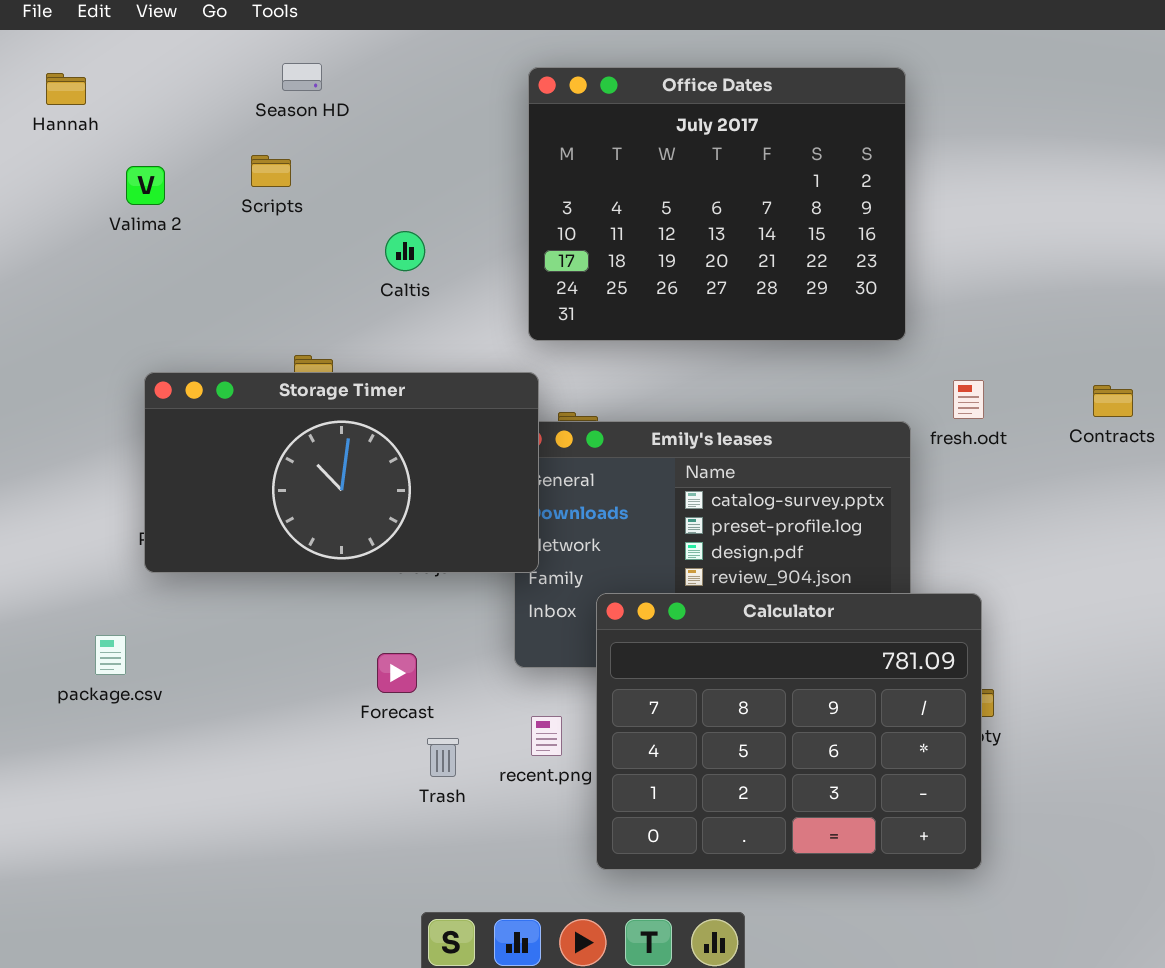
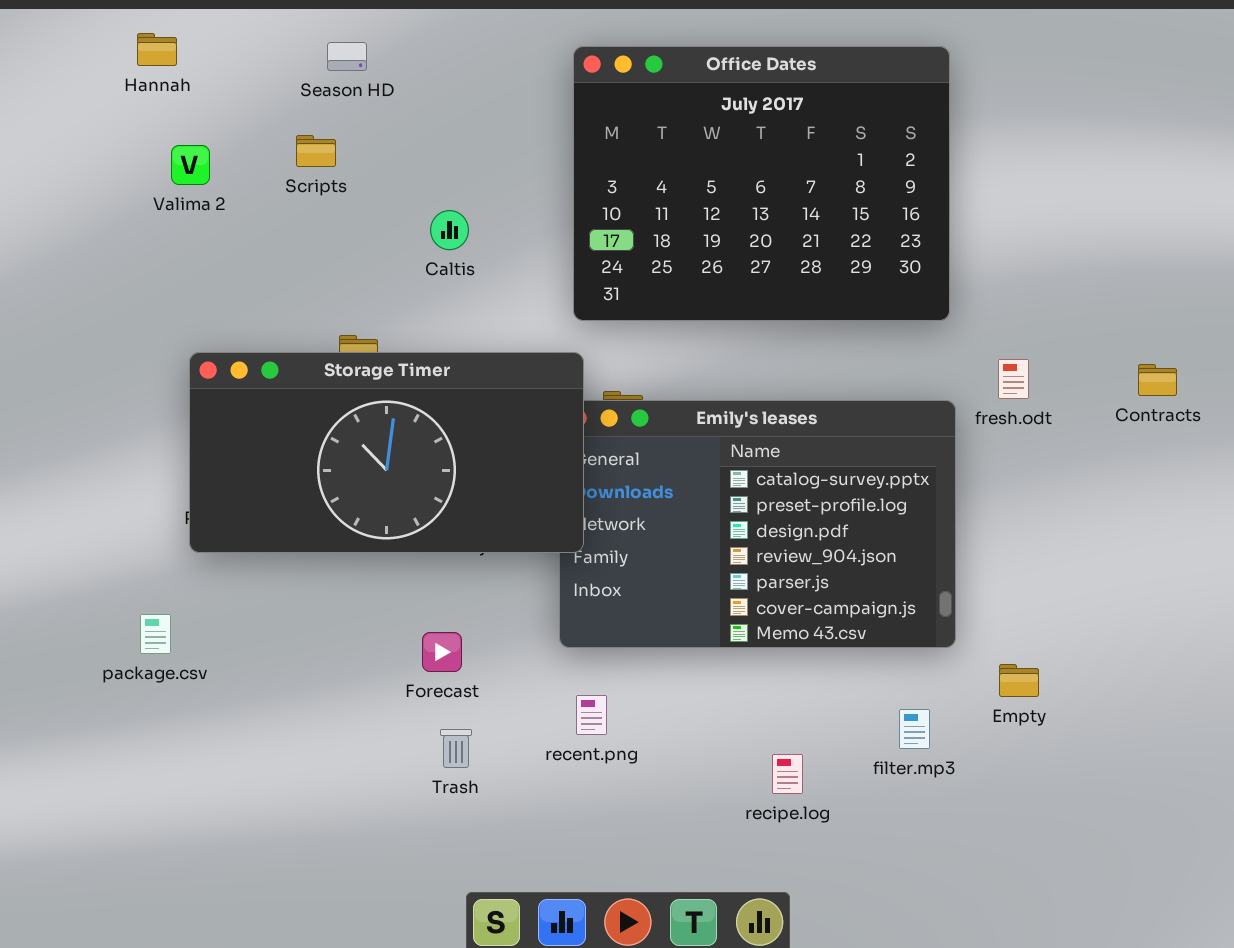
Hannah: [46,73,86,105] -> [137,33,177,66], moved
Calculator: [596,593,982,870] -> none, closed
Trash: [427,738,459,777] -> [440,729,472,768], moved

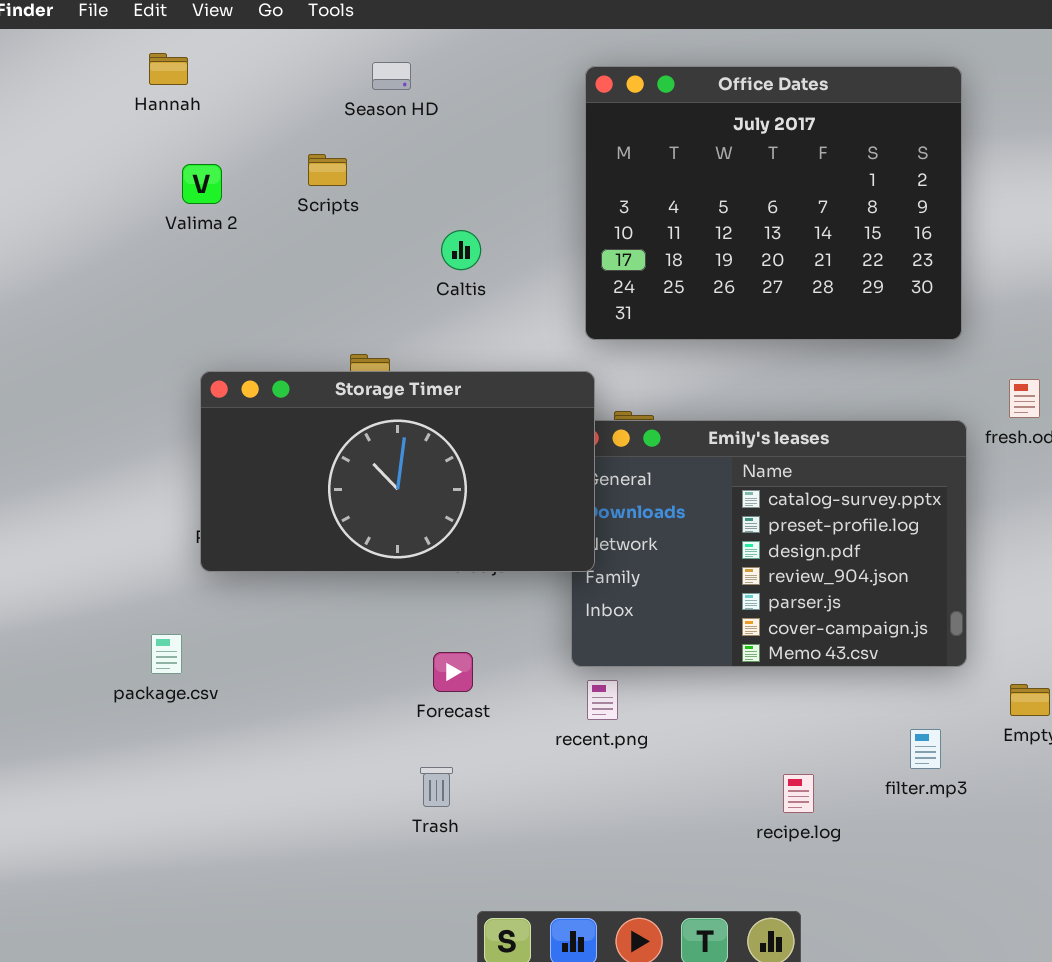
Season HD: [327,42,367,71] -> [372,62,411,90], moved
recent.png: [576,695,607,735] -> [587,680,618,720], moved
Trash: [440,729,472,768] -> [420,767,453,807], moved

